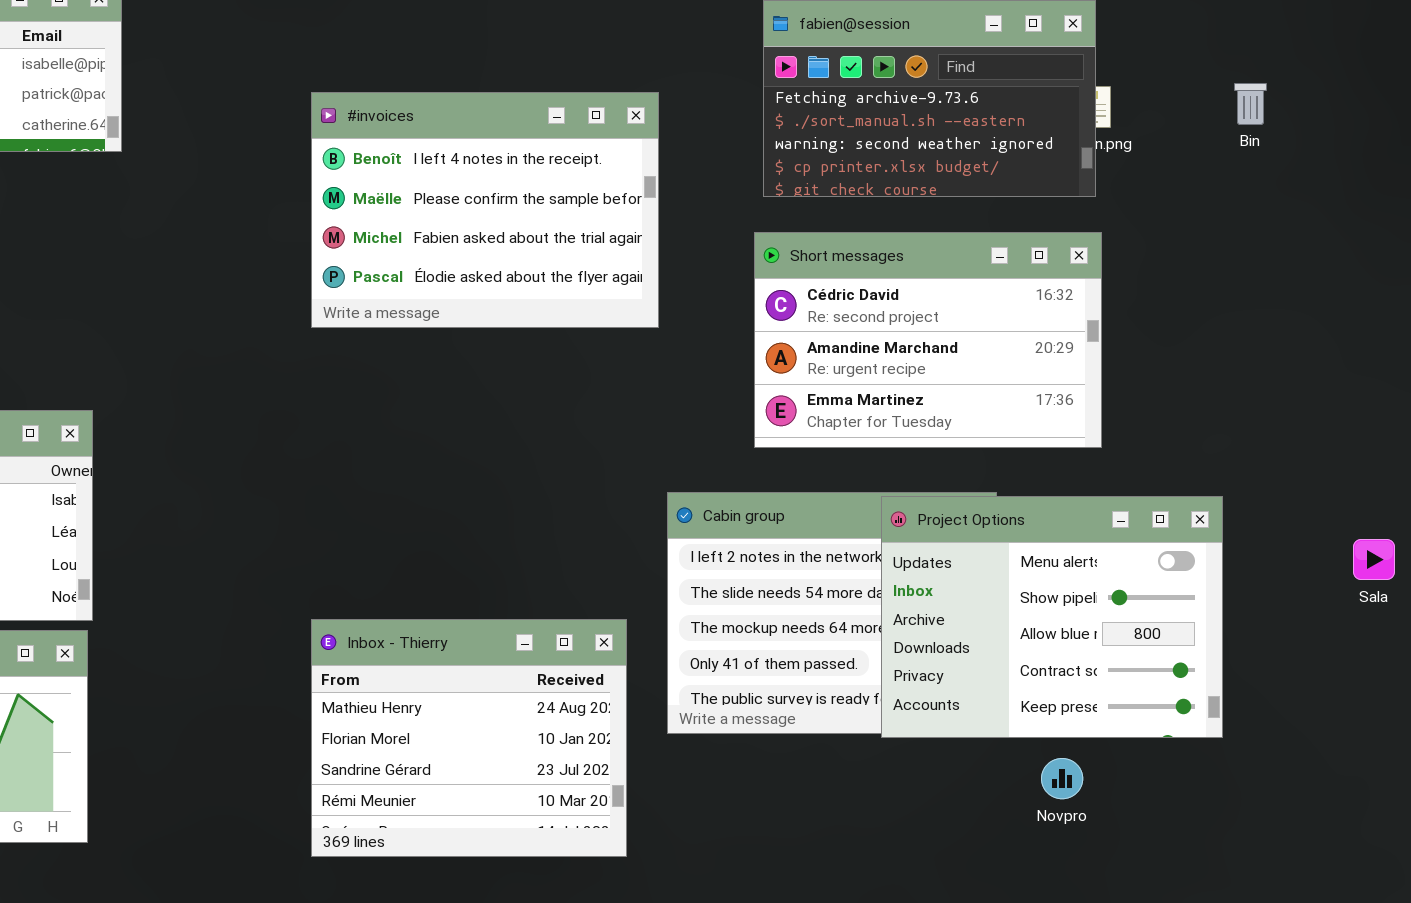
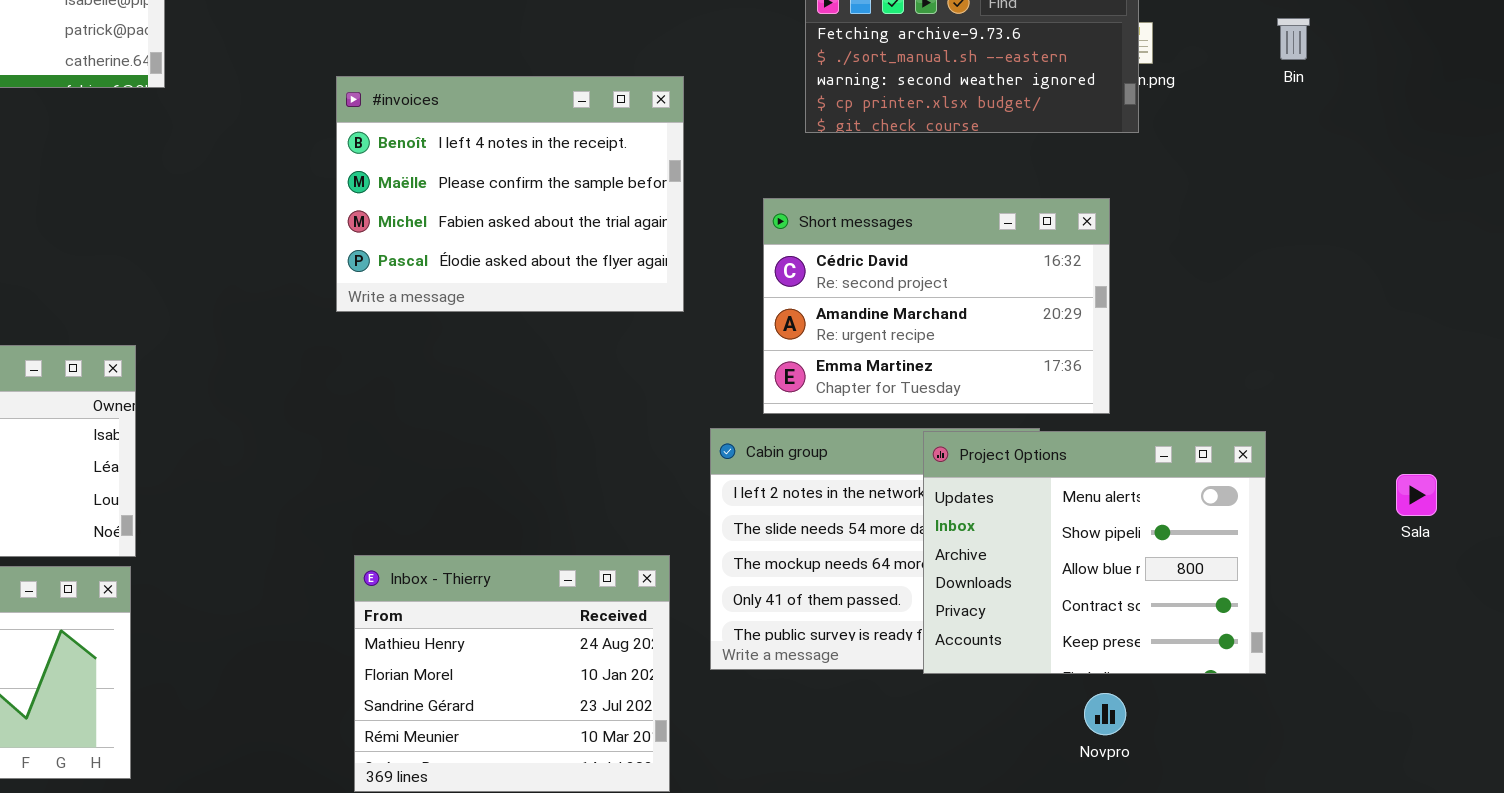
#invoices: [311,92,659,328] -> [336,76,684,312], moved
Short messages: [754,232,1102,448] -> [763,198,1110,414], moved

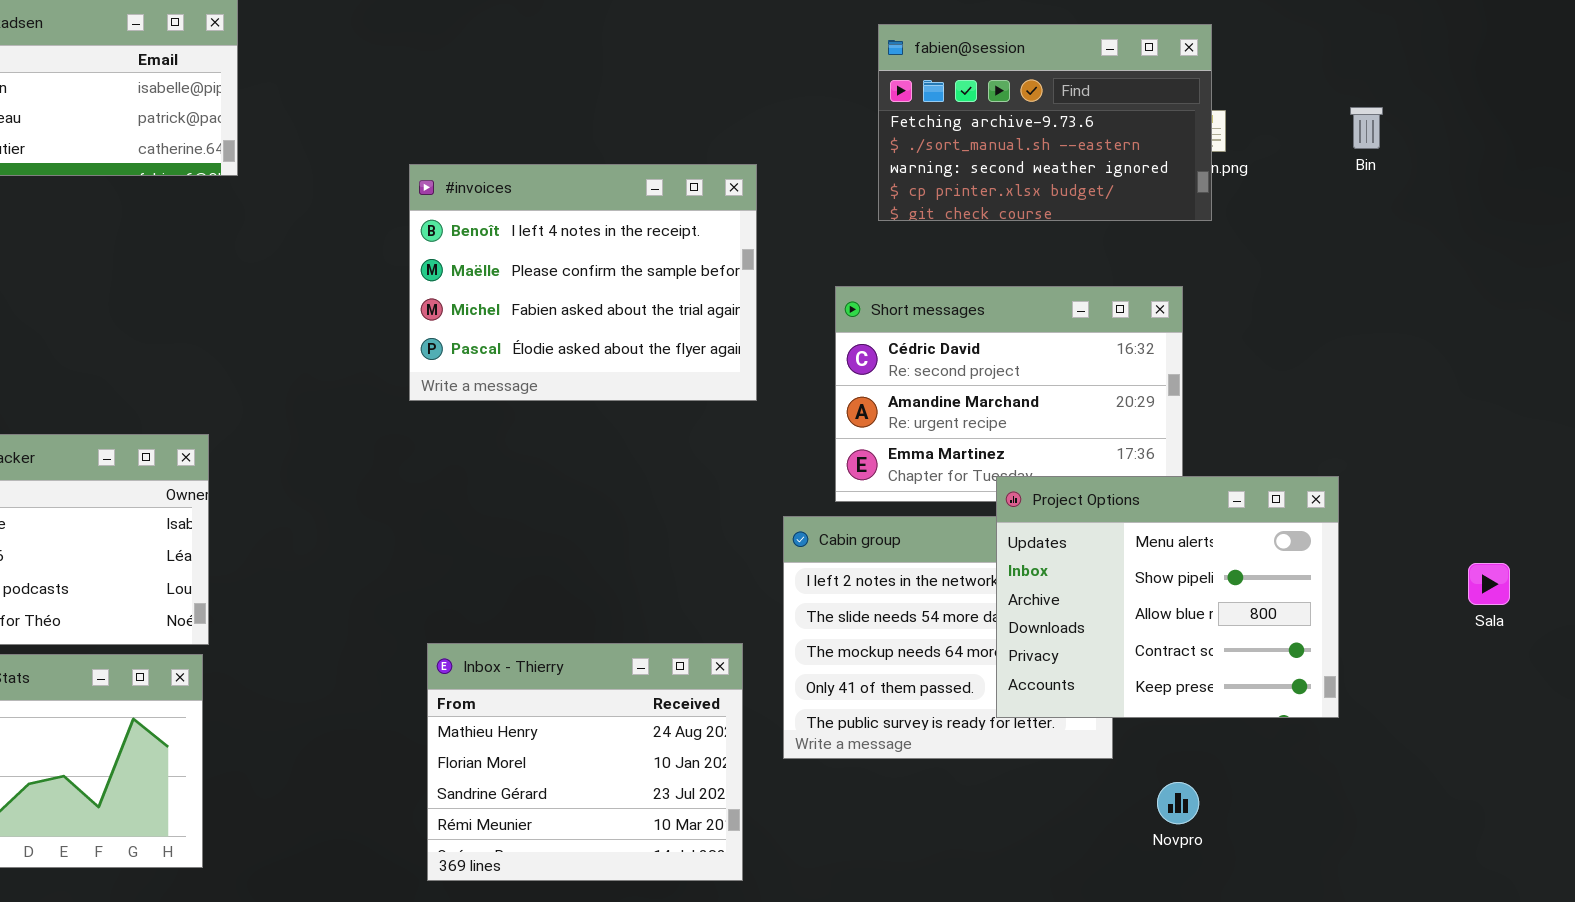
Project Options: [923,431,1266,674] -> [996,476,1339,718], moved

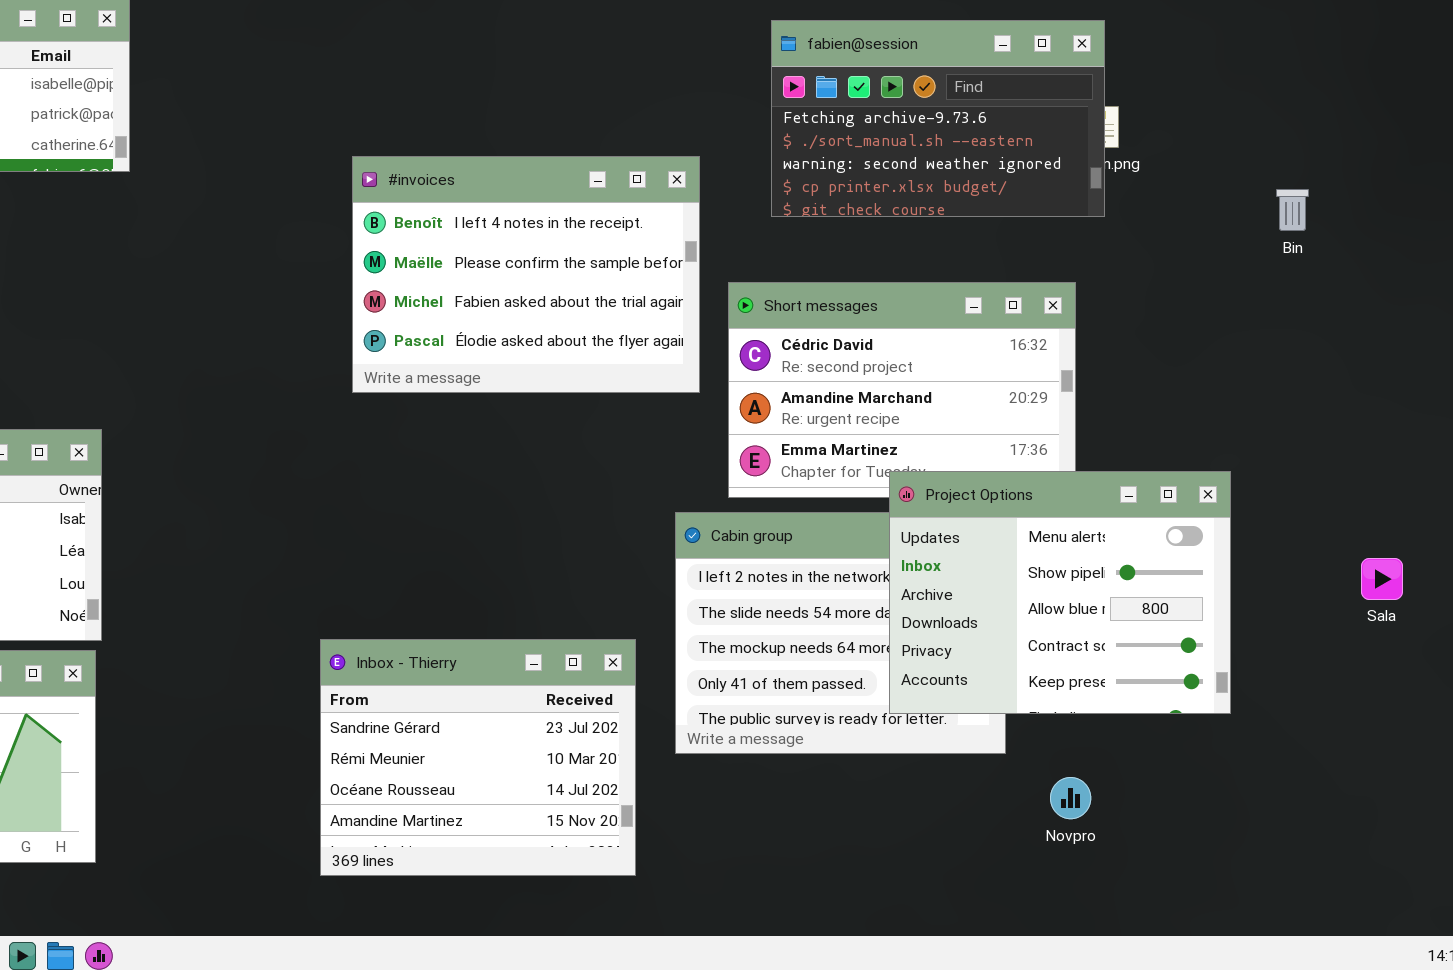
Bin: [1350,107,1383,149] -> [1276,189,1309,231], moved
#invoices: [409,164,757,401] -> [352,156,700,393], moved
Inbox - Thierry: [427,643,743,881] -> [320,639,636,876], scrolled down 2 rows

